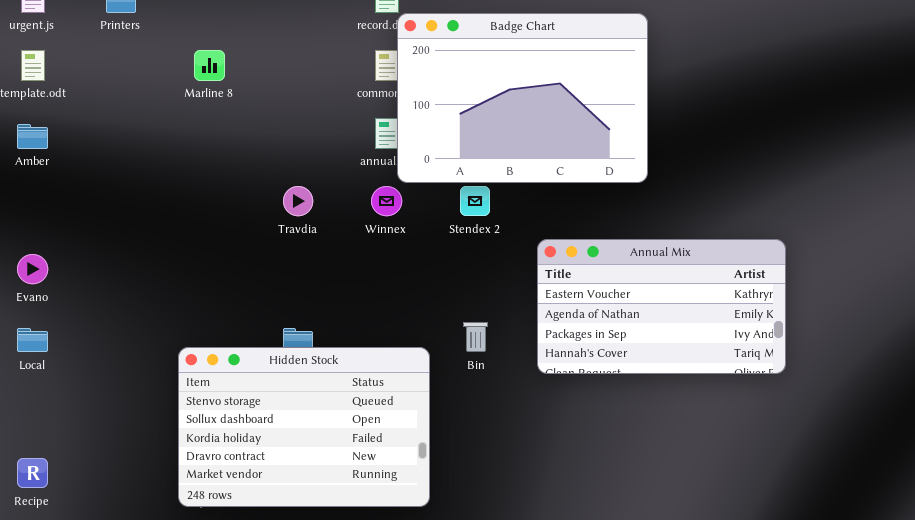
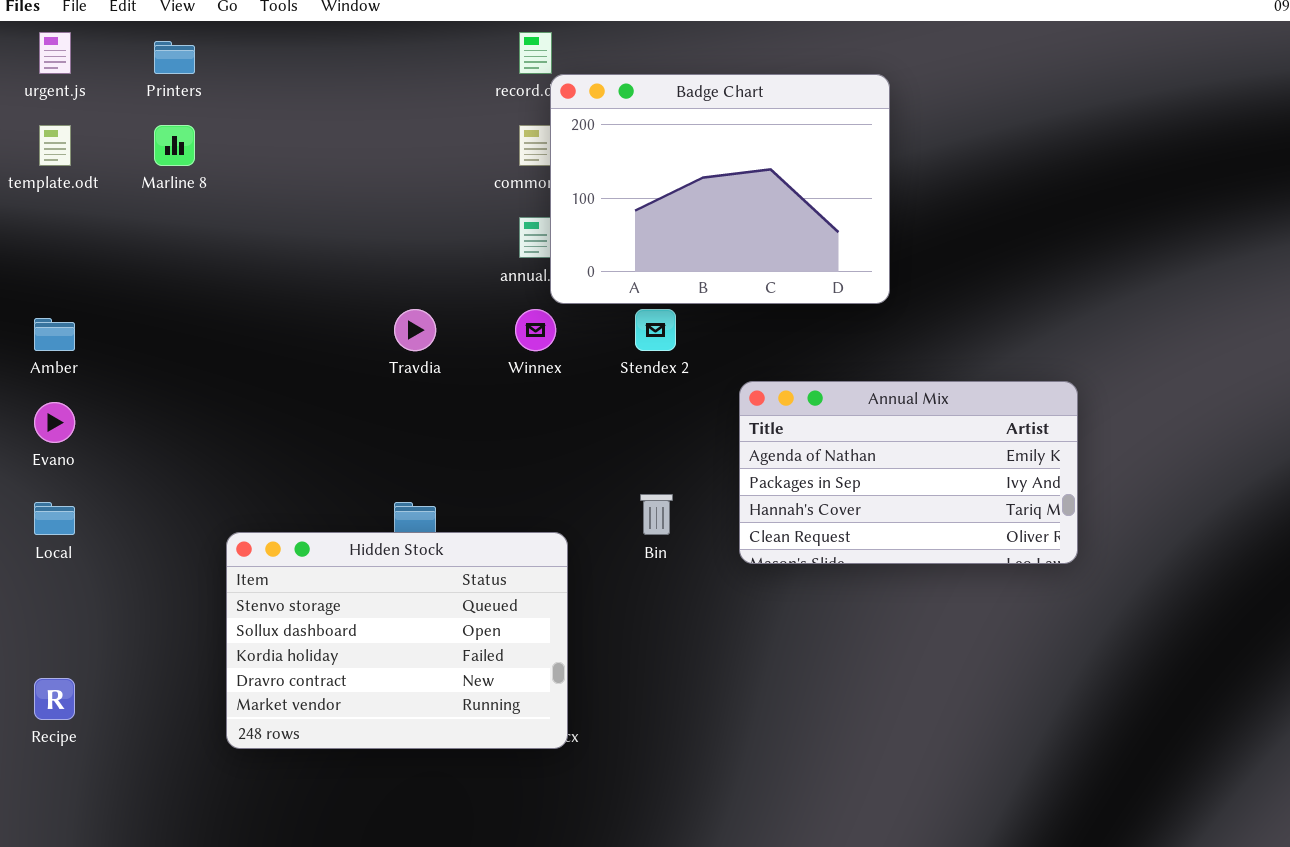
Marline 8: [194,50,225,81] -> [154,125,195,166], moved
Amber: [17,124,48,149] -> [34,318,75,351], moved
Annual Mix: [537,239,786,374] -> [739,381,1078,564], scrolled down 1 row
Hidden Stock: [178,347,430,507] -> [226,532,568,749], moved

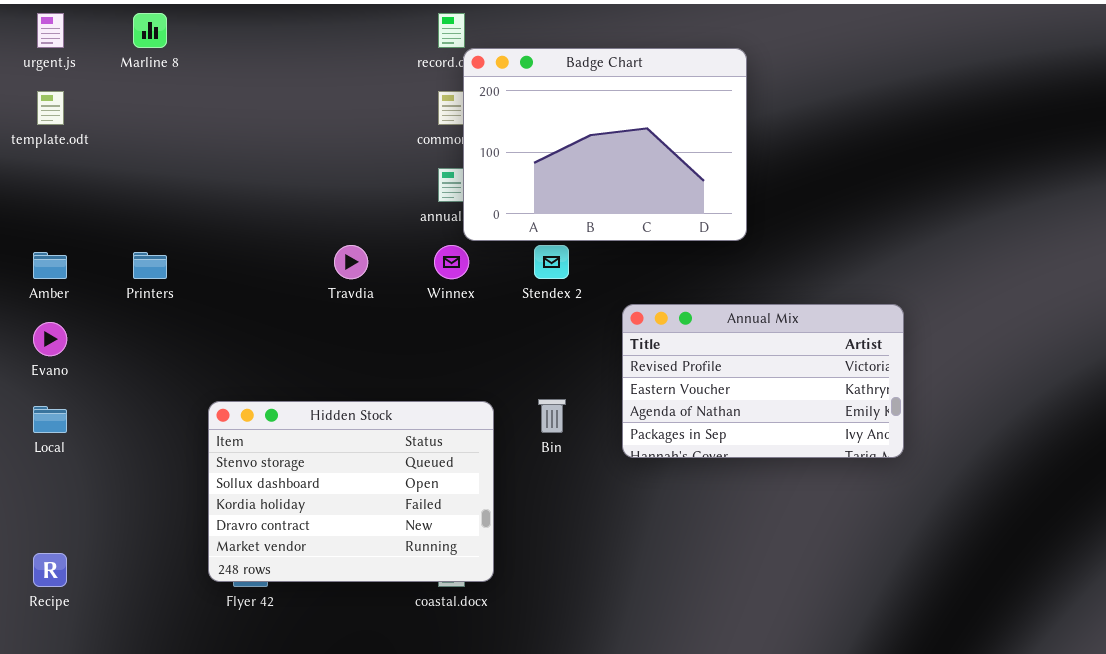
Printers: [154,41,195,74] -> [133,252,167,279], moved
Marline 8: [154,125,195,166] -> [133,13,167,48], moved
Annual Mix: [739,381,1078,564] -> [622,304,904,458], scrolled up 2 rows
Hidden Stock: [226,532,568,749] -> [208,401,494,582], moved

